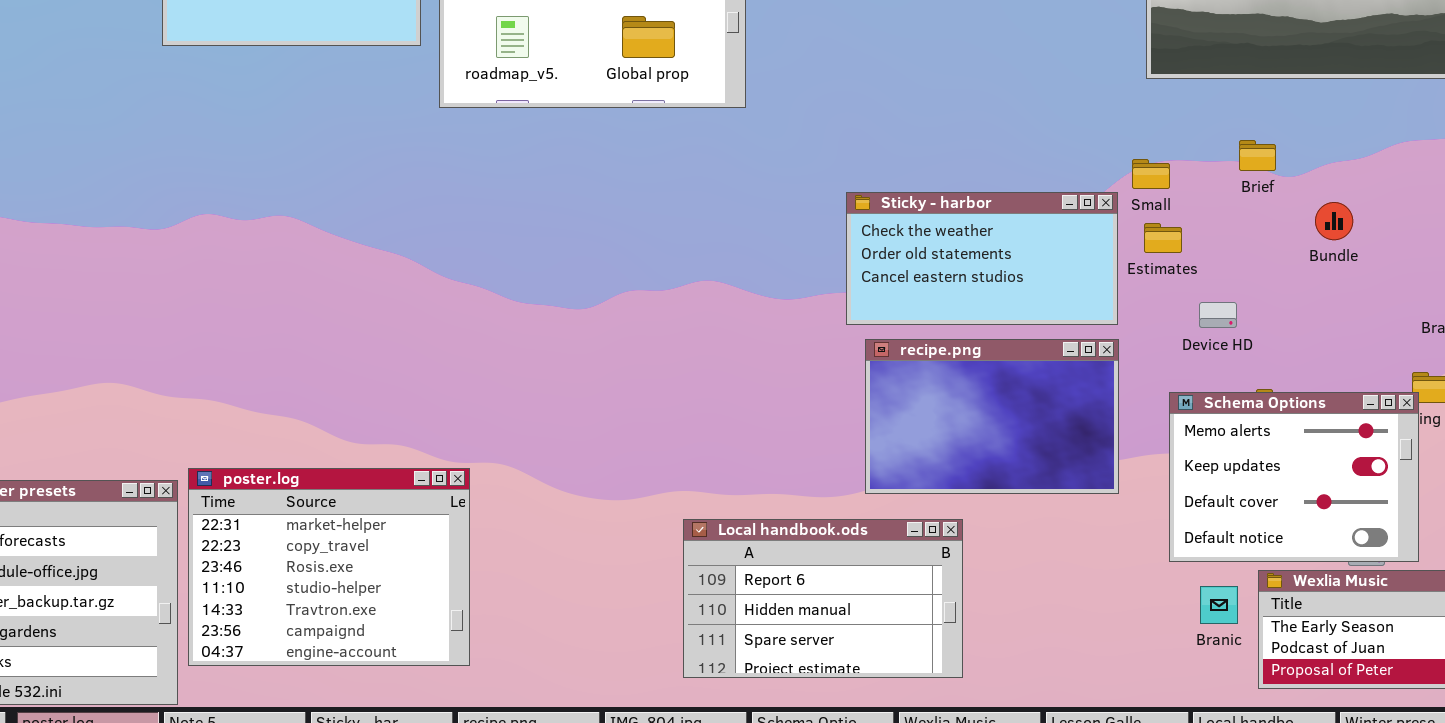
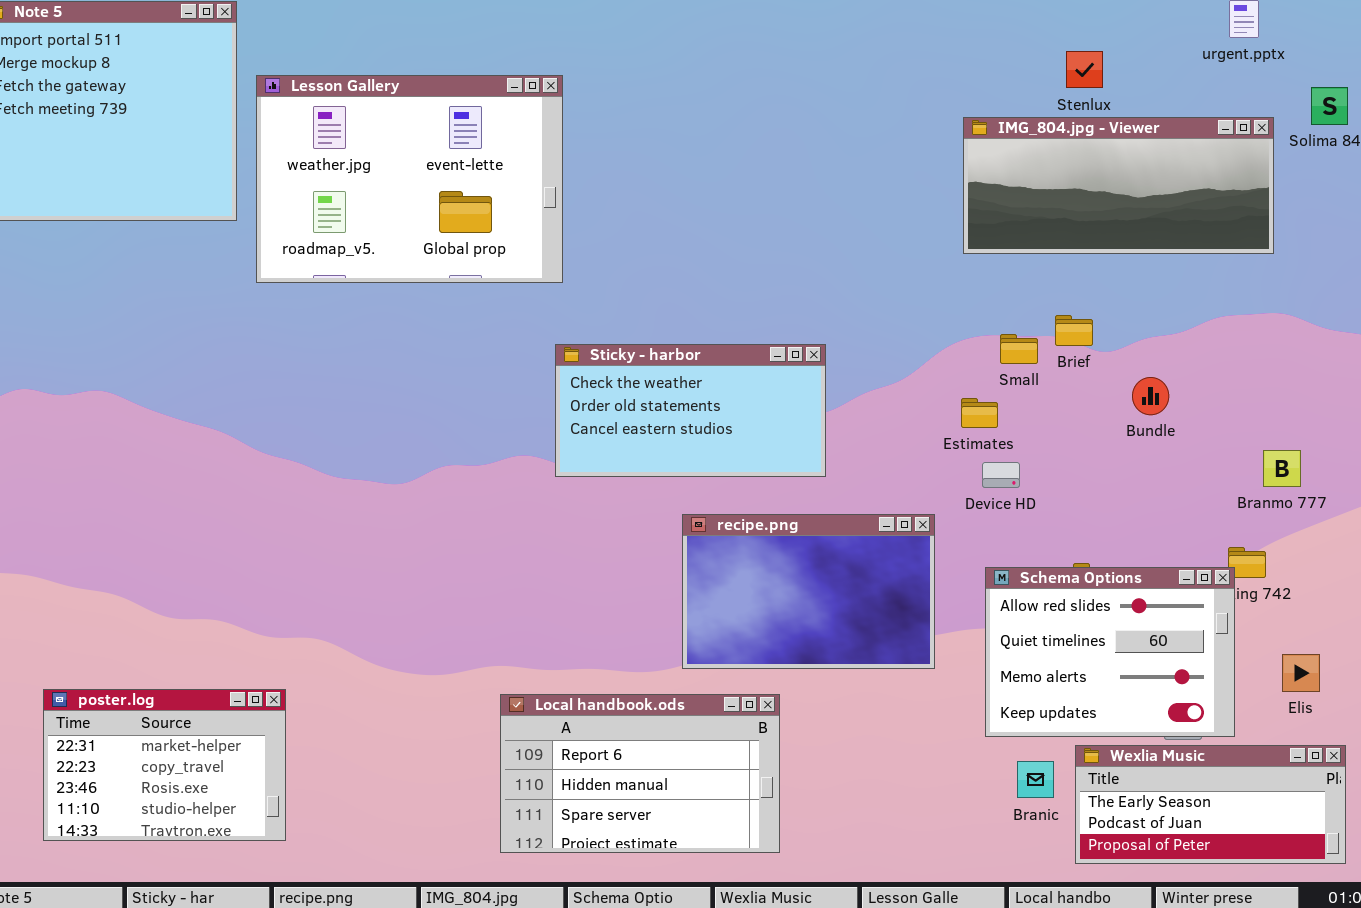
Small: [1132,159,1170,189] -> [1000,334,1038,364], moved
Sticky - harbor: [846,192,1118,325] -> [555,344,826,477], moved
Device HD: [1199,302,1237,328] -> [982,462,1020,488], moved
Schema Options: [1169,392,1419,562] -> [985,567,1235,737], scrolled up 2 rows
poster.log: [188,468,470,666] -> [43,689,286,841], resized

